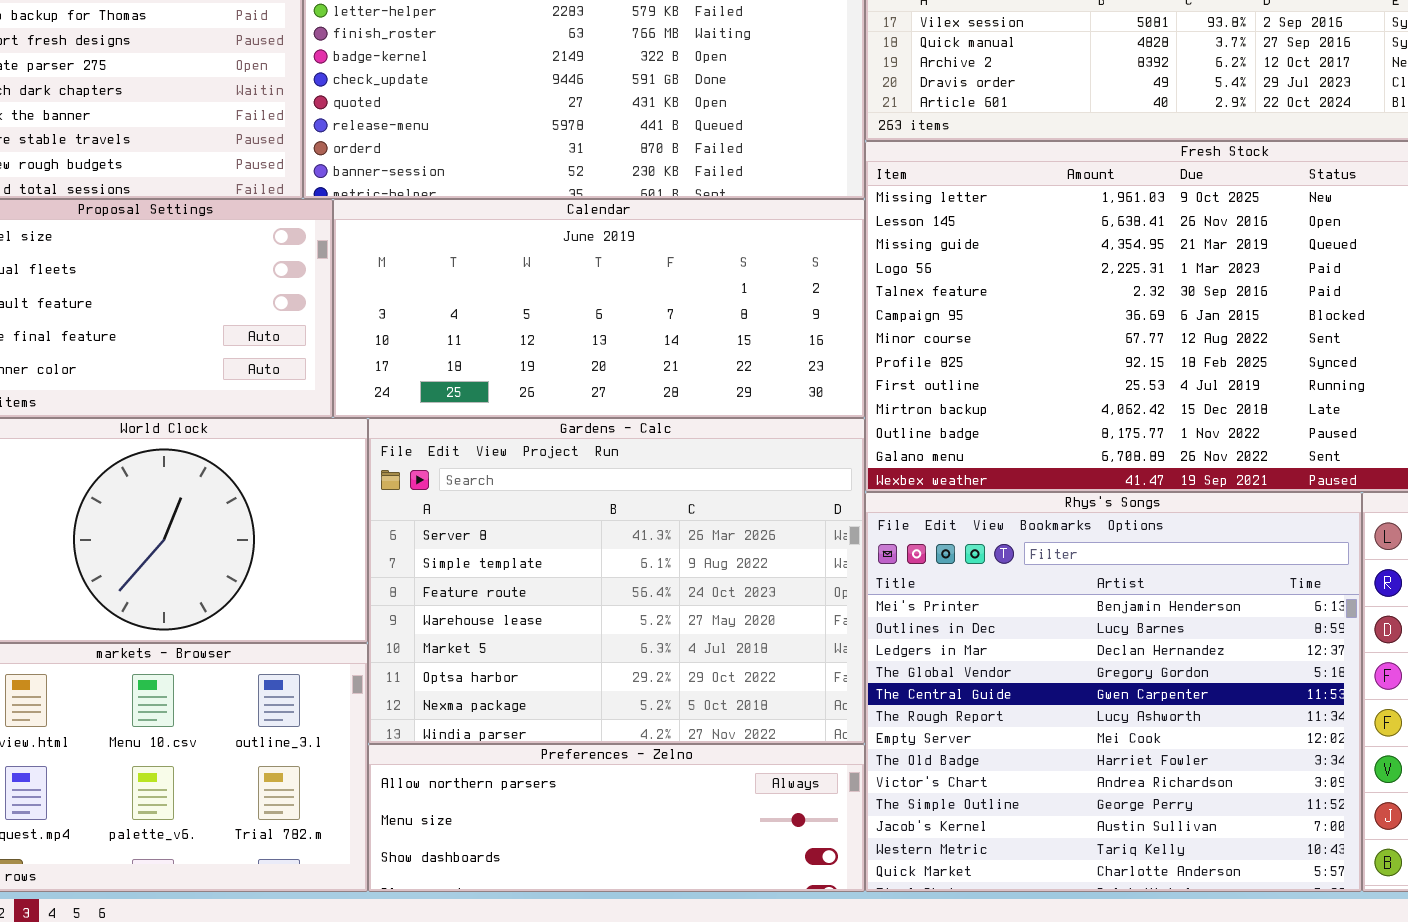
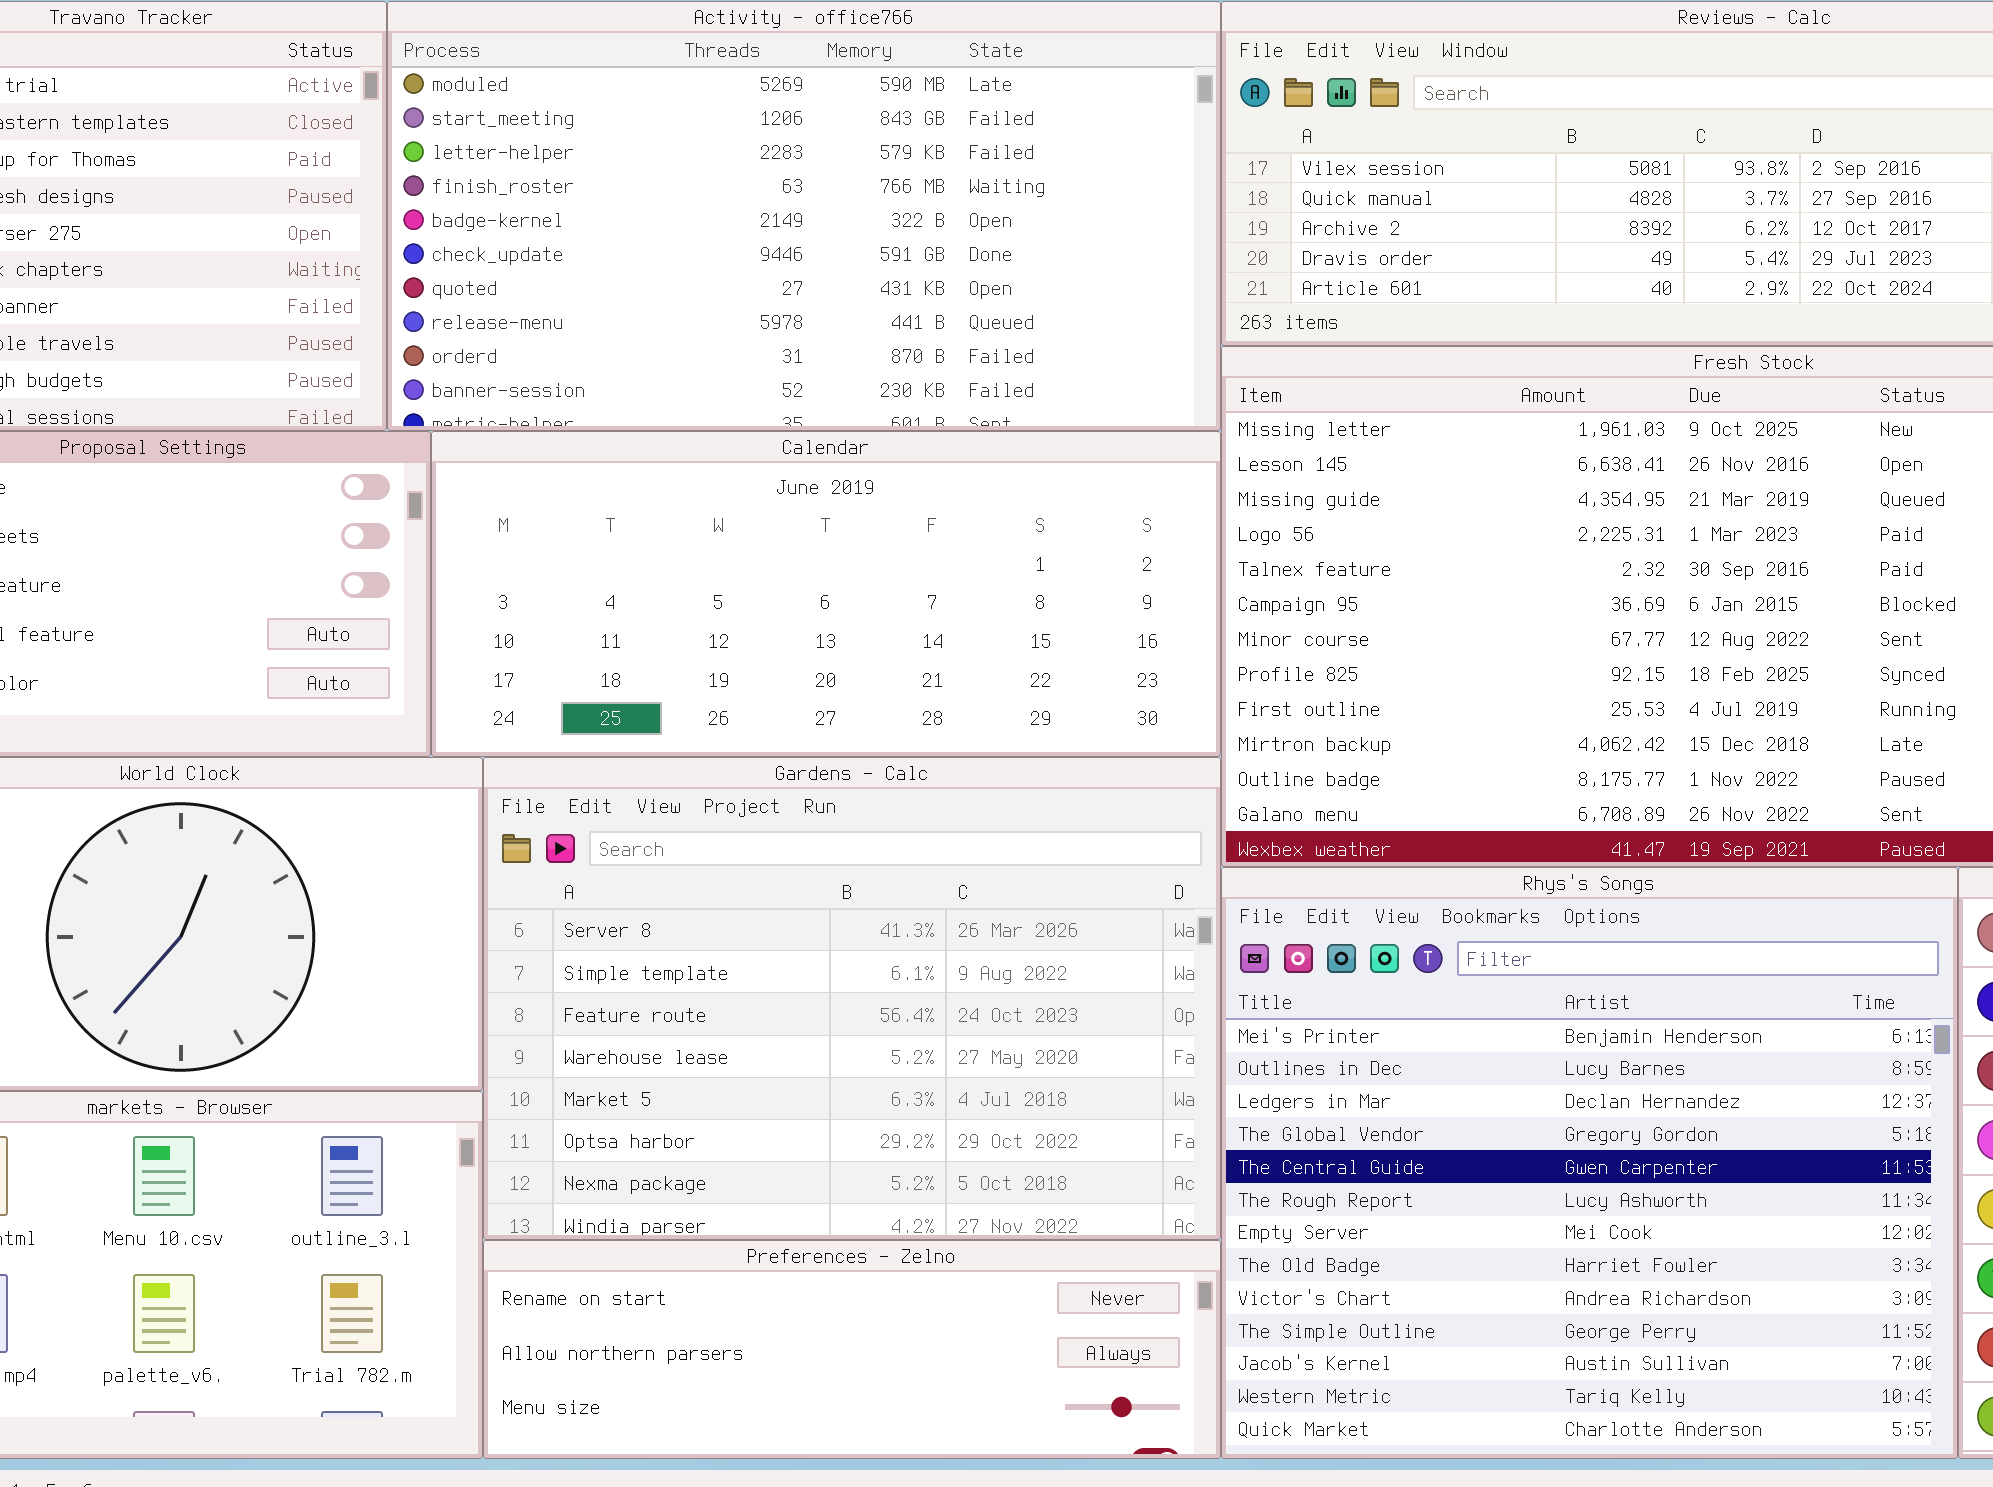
Preferences - Zelno: [368,744,865,892] -> [483,1240,1221,1459], scrolled up 1 row

